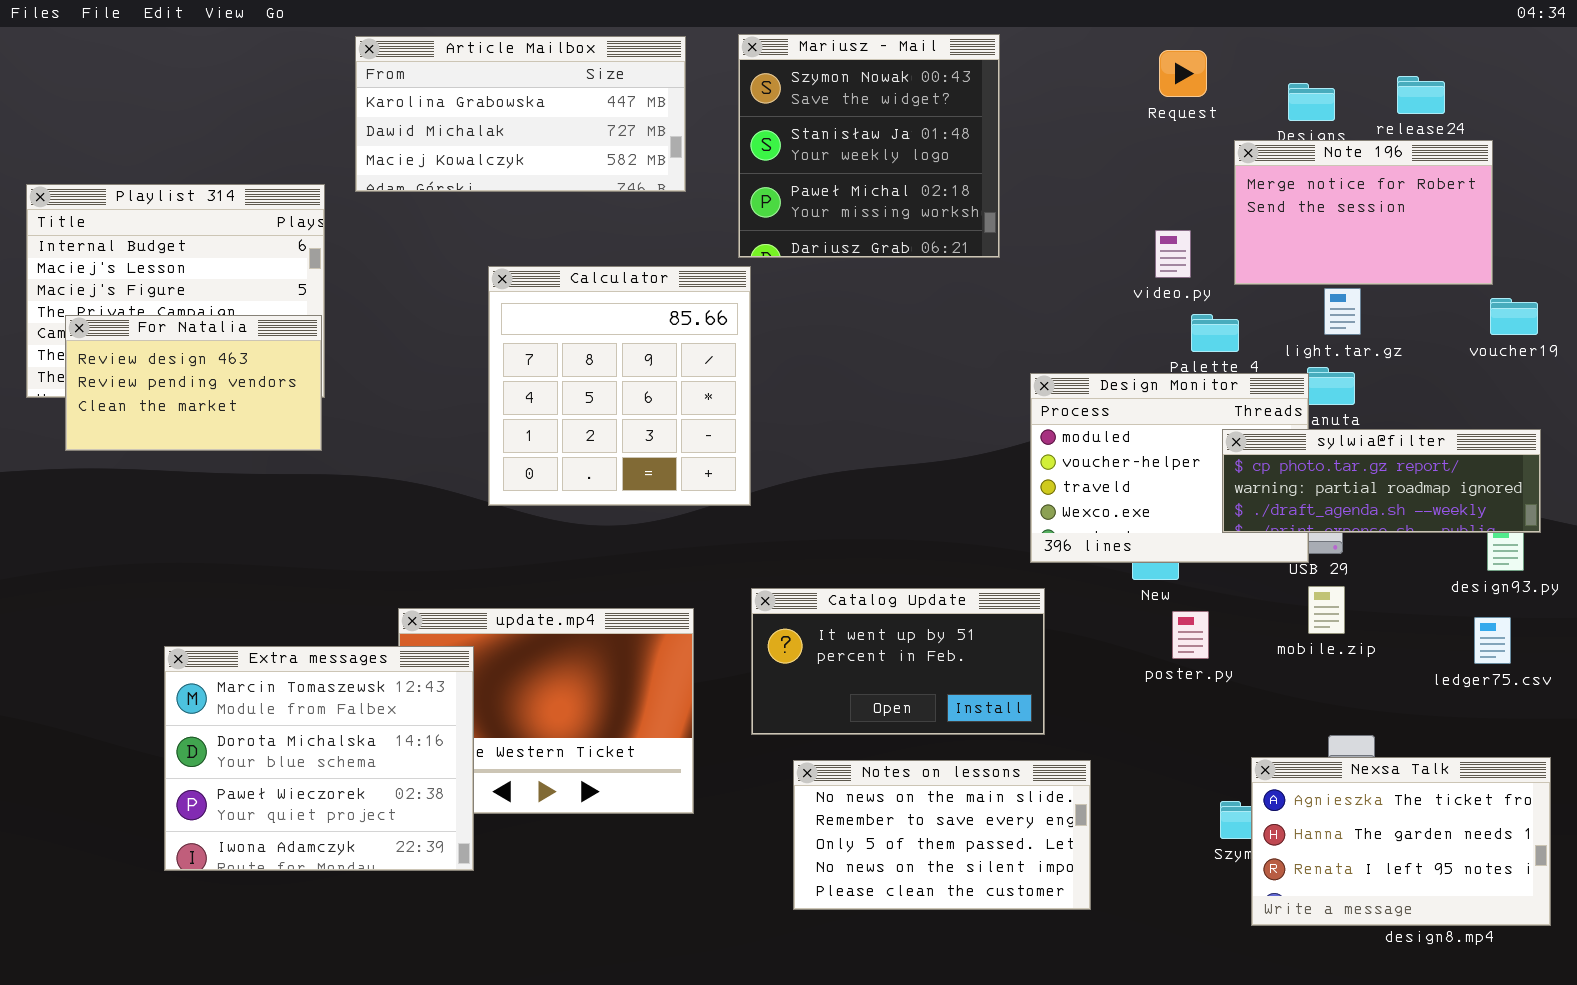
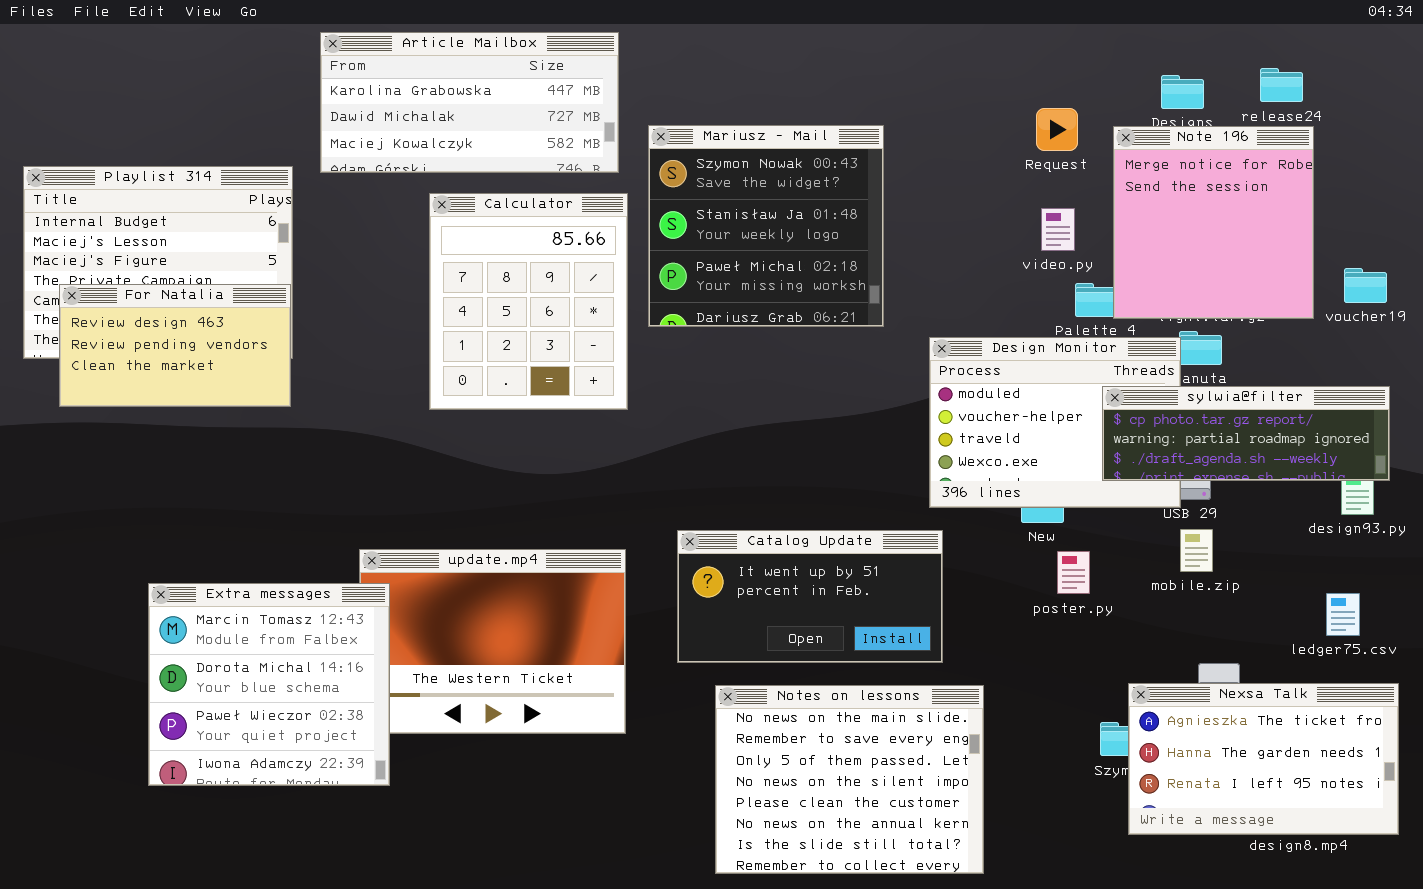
Mariusz - Mail: [738,34,1000,258] -> [648,125,884,327], moved
Request: [1159,50,1207,97] -> [1036,108,1078,151], moved
Note 196: [1234,140,1493,285] -> [1113,126,1314,319], resized
Calculator: [488,266,751,506] -> [429,193,628,410], moved, resized
ledger75.csv: [1474,617,1511,664] -> [1326,593,1360,636], moved
Extra messages: [164,646,474,871] -> [148,583,390,786], resized
Notes on lessons: [793,760,1091,910] -> [715,685,984,874], resized

